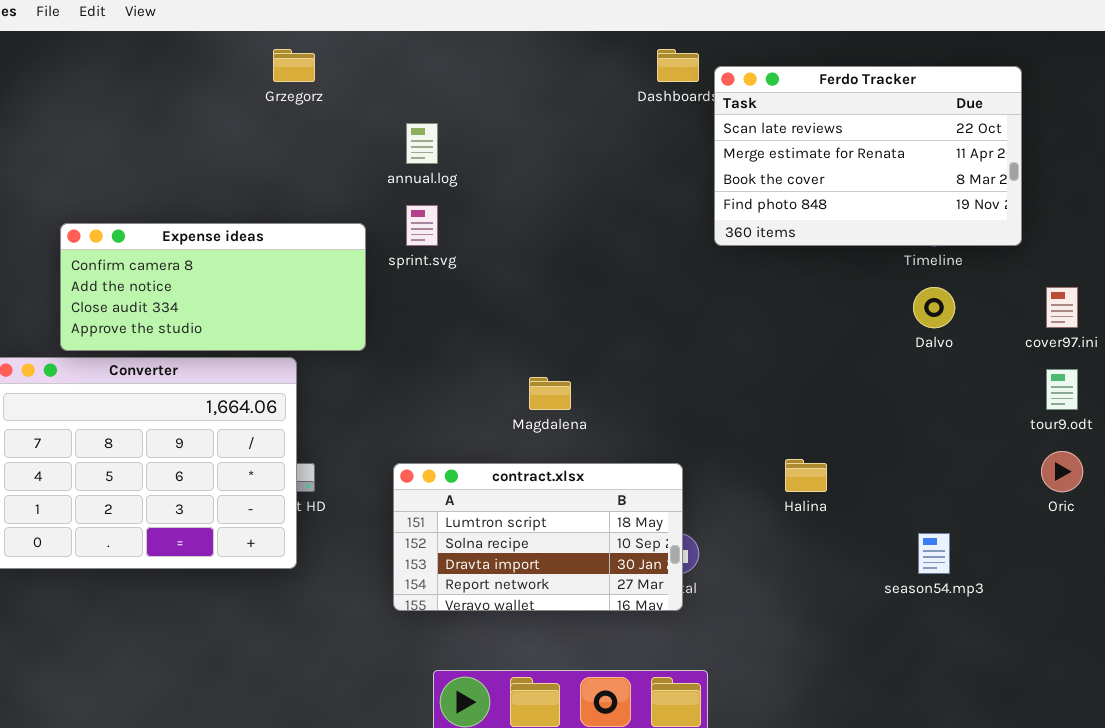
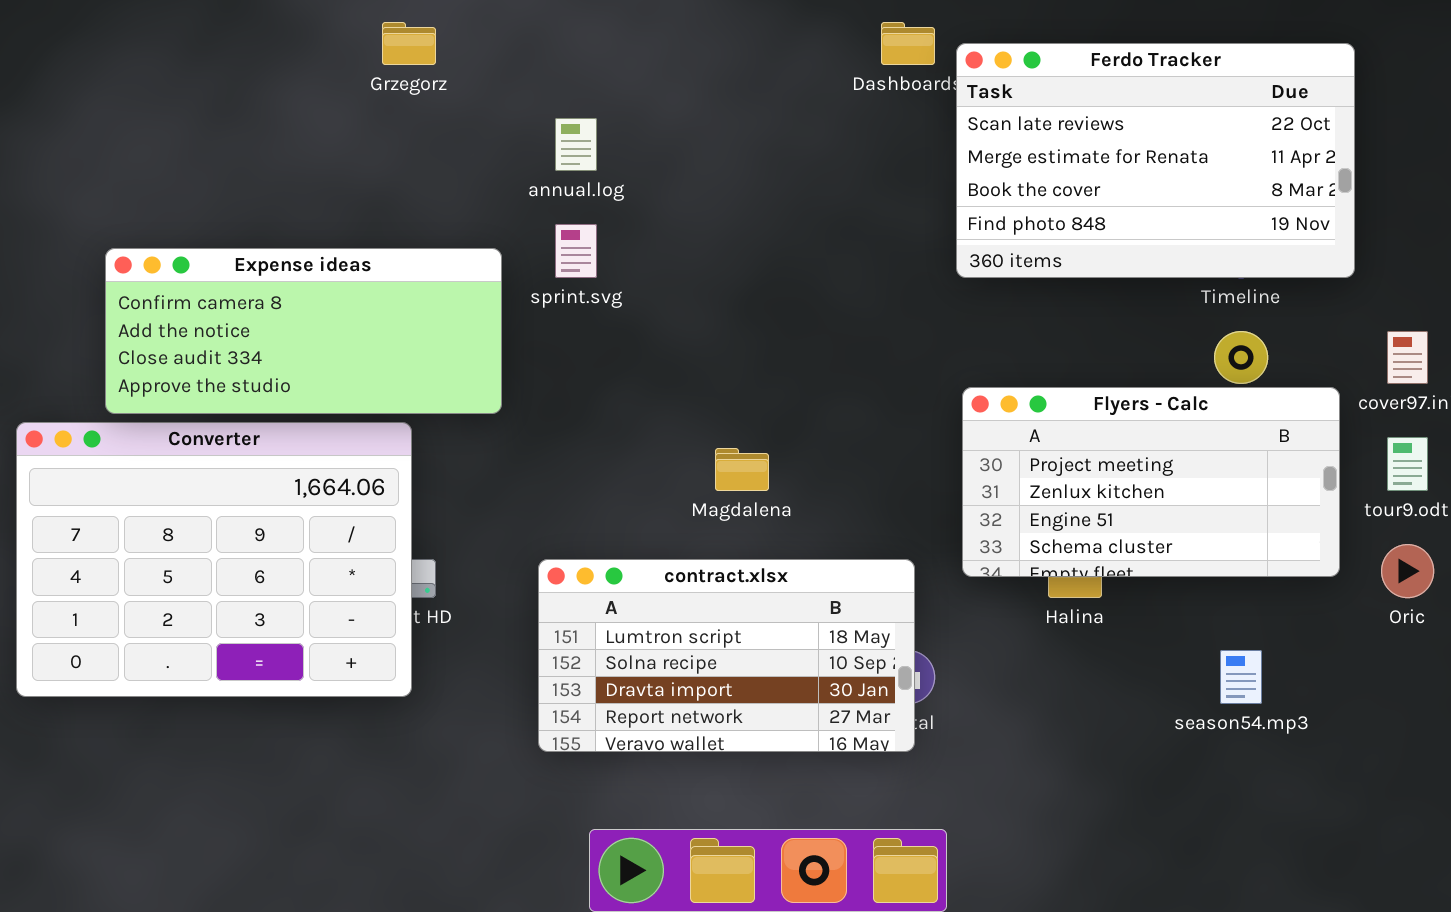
Flyers - Calc: none -> [962,387,1340,577], opened

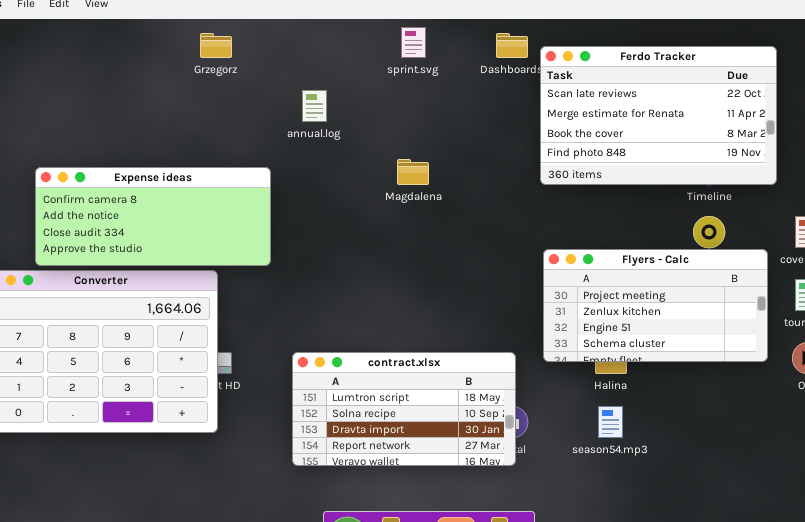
sprint.svg: [555,224,597,278] -> [401,27,426,58], moved
Magdalena: [715,448,769,491] -> [397,159,429,185], moved
season54.mp3: [1220,650,1262,704] -> [598,406,623,438], moved

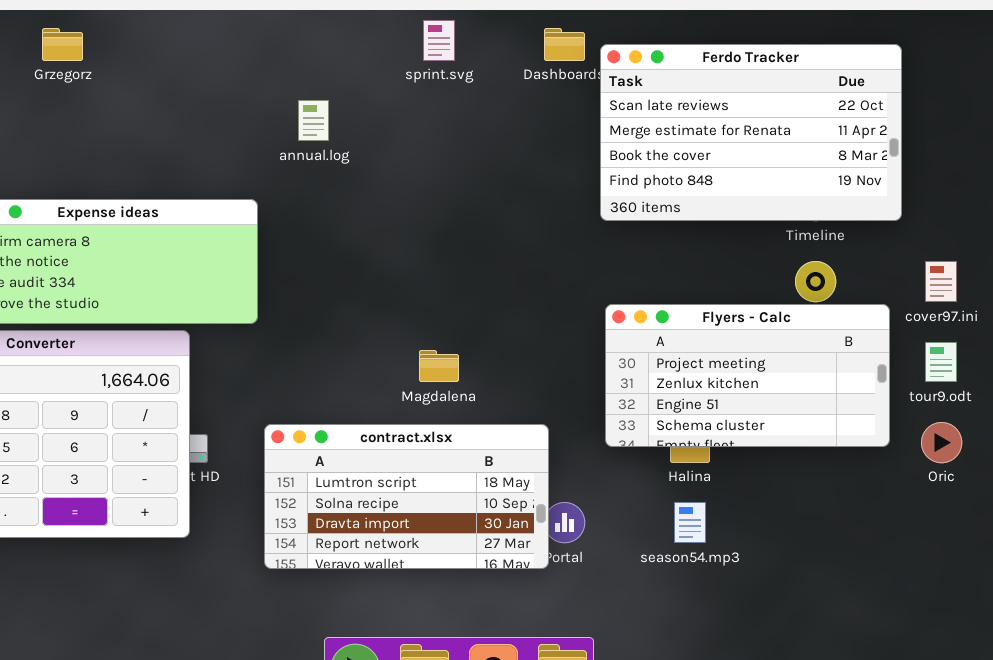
Grzegorz: [200,33,232,58] -> [42,28,83,61], moved
Magdalena: [397,159,429,185] -> [419,350,459,382], moved
contract.xlsx: [292,352,516,466] -> [264,424,549,569], moved

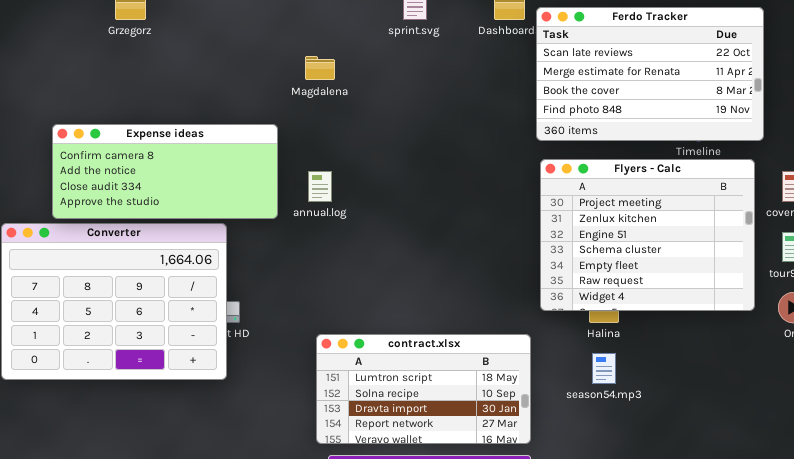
annual.log: [298,100,329,141] -> [308,171,332,202], moved
Flyers - Calc: [605,304,890,447] -> [540,159,755,311], resized
Magdalena: [419,350,459,382] -> [305,56,335,80], moved
contract.xlsx: [264,424,549,569] -> [316,334,531,444], moved

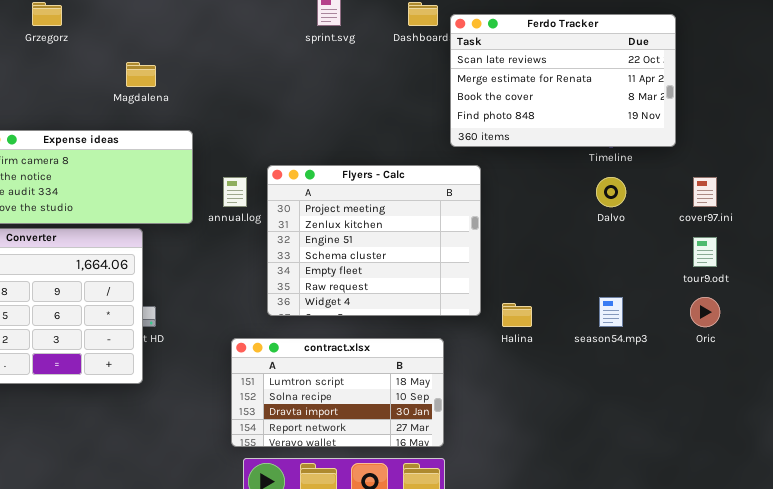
Magdalena: [305,56,335,80] -> [126,62,156,87], moved
Flyers - Calc: [540,159,755,311] -> [267,165,481,316], moved
season54.mp3: [592,353,616,384] -> [599,297,623,327], moved

